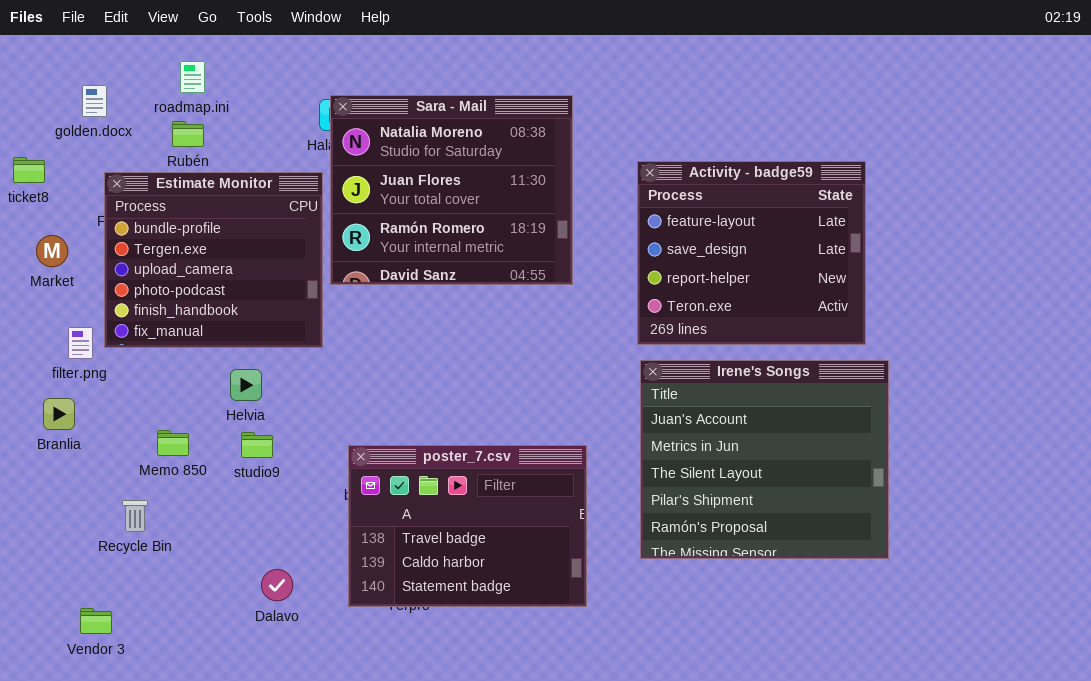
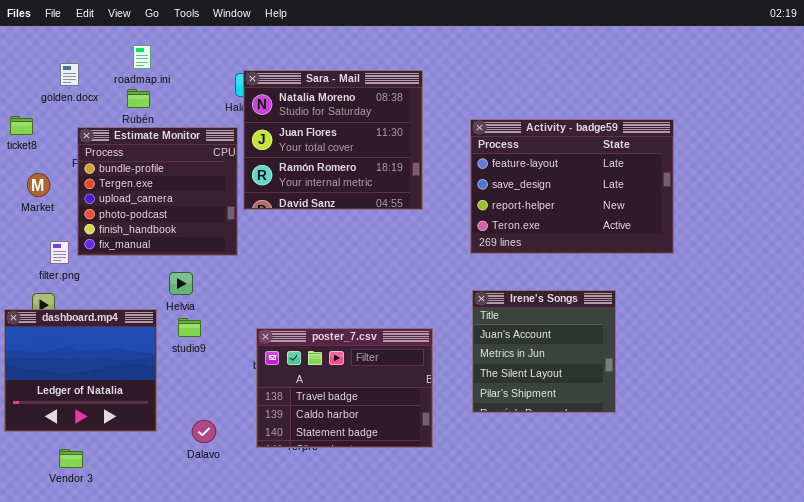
Activity - badge59: [637,161,866,345] -> [470,119,674,254], resized
Irene's Songs: [640,360,889,559] -> [472,290,616,413], resized
dashboard.mp4: none -> [4,309,157,432], opened

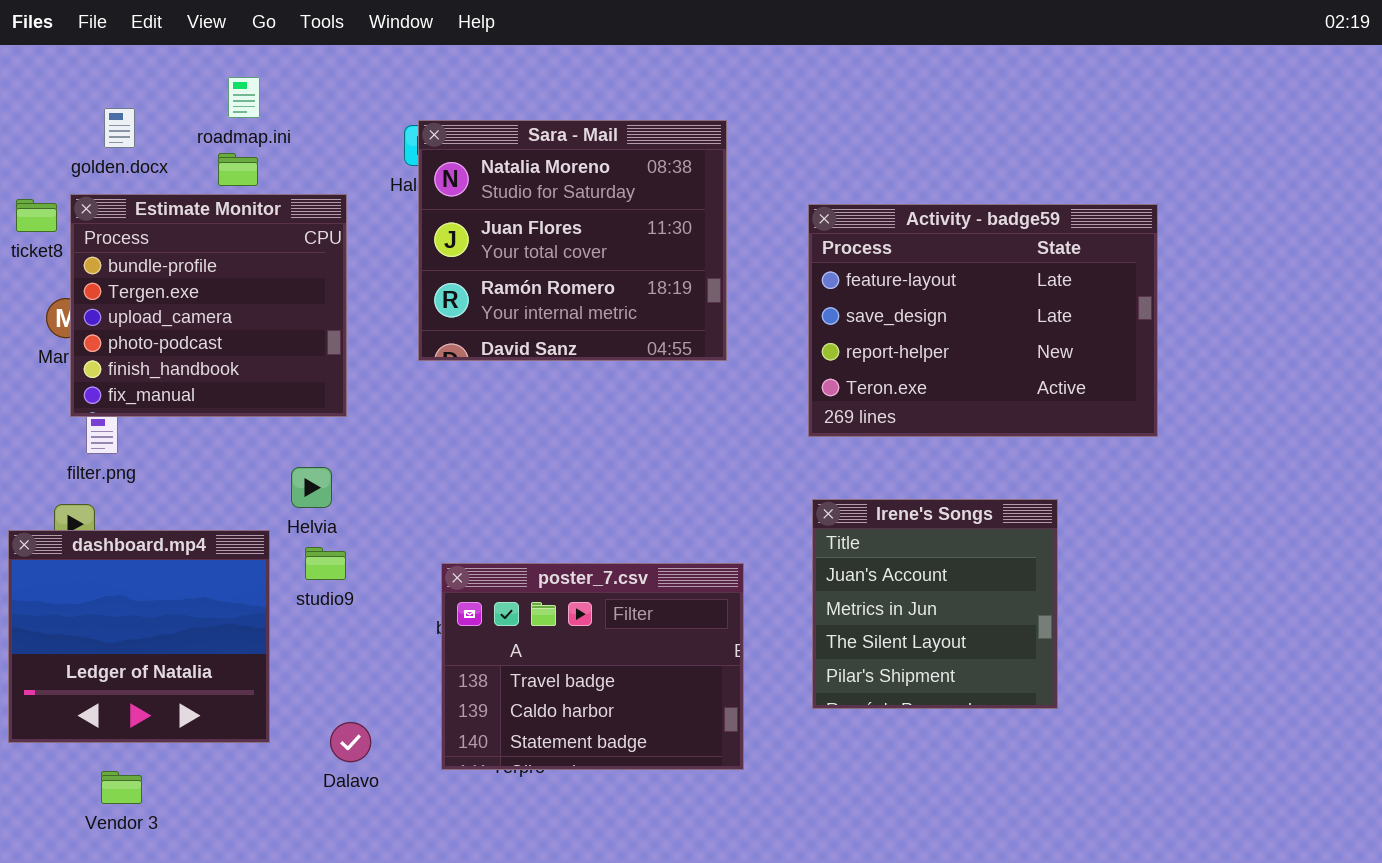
Estimate Monitor: [77,127,238,256] -> [70,194,347,417], moved

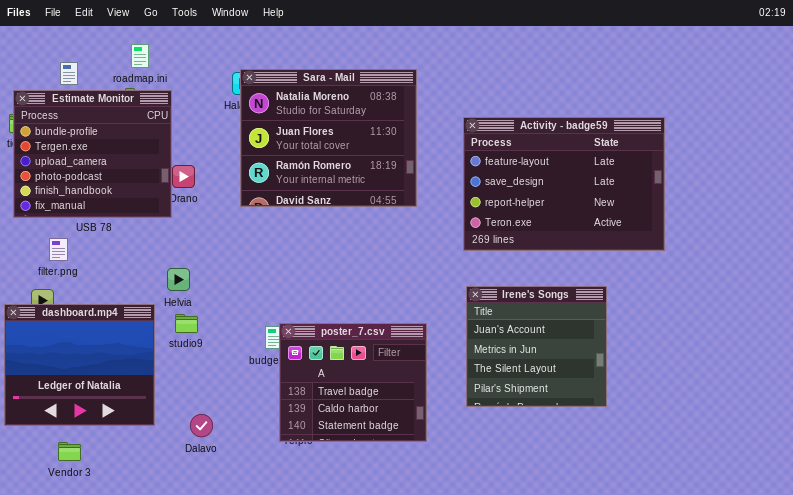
Estimate Monitor: [70,194,347,417] -> [13,90,172,218], moved
poster_7.csv: [441,563,744,770] -> [279,323,427,442], resized

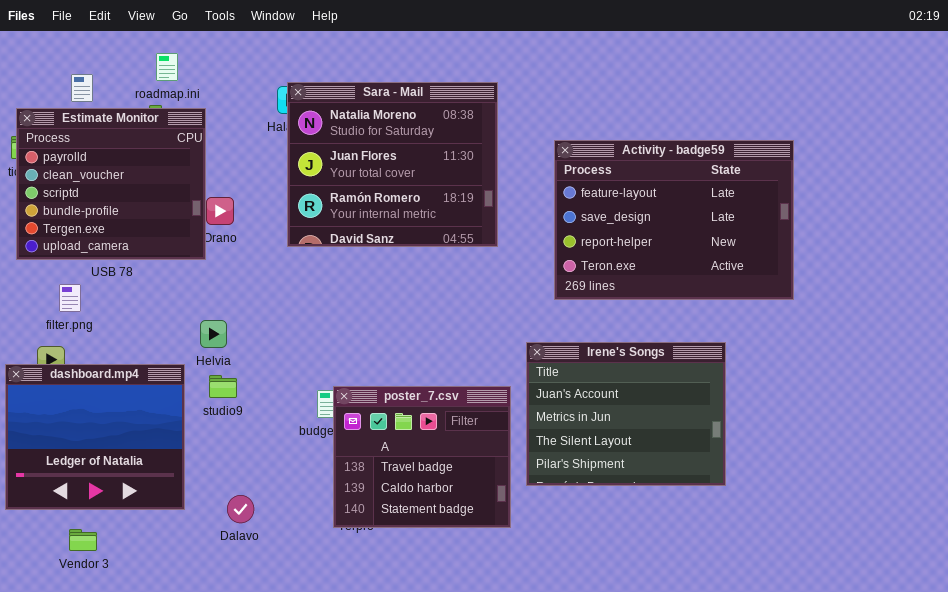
Estimate Monitor: [13,90,172,218] -> [16,108,206,260], scrolled up 3 rows
Irene's Songs: [466,286,607,407] -> [526,342,726,486], resized

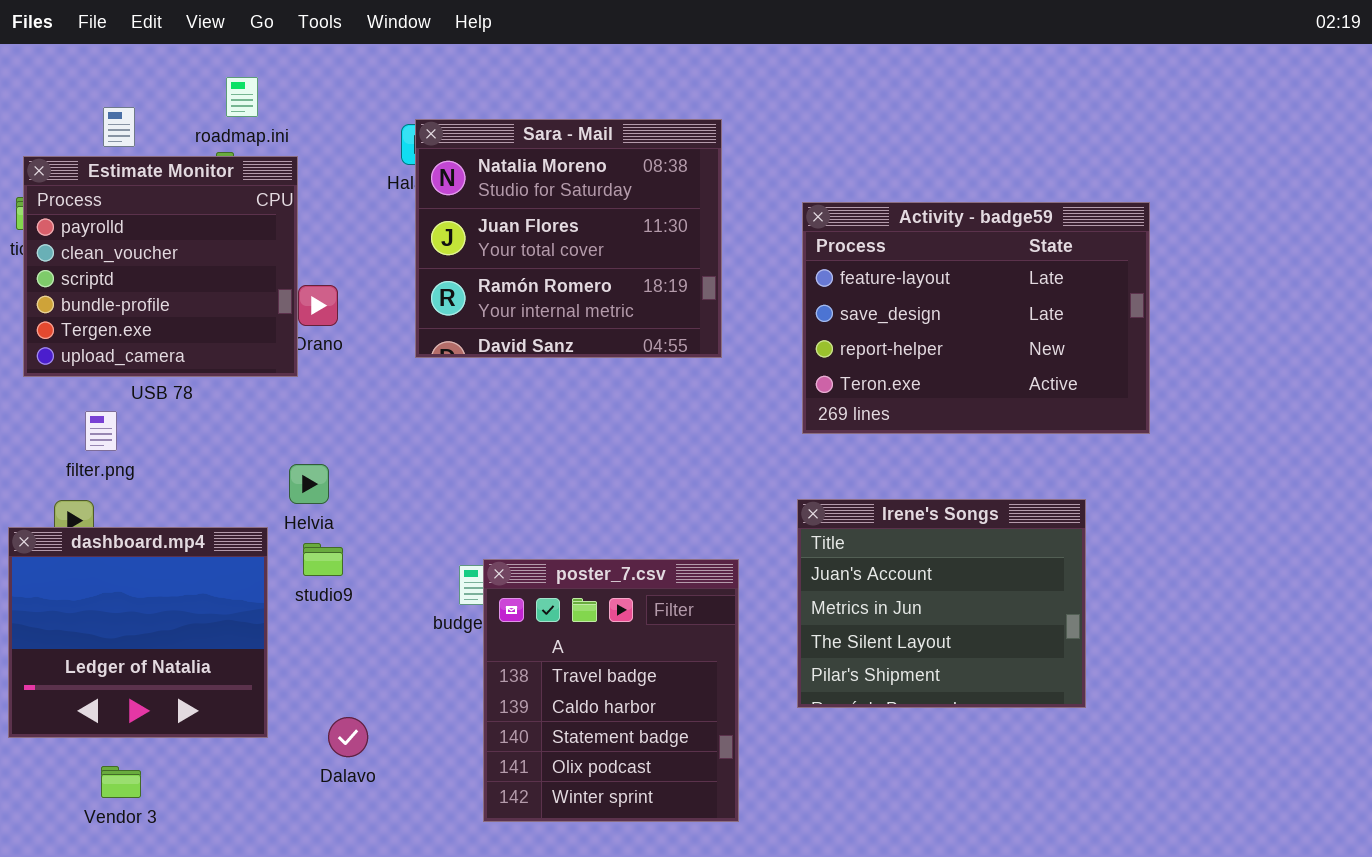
Irene's Songs: [526,342,726,486] -> [797,499,1086,708], moved
poster_7.csv: [333,386,511,528] -> [483,559,739,822], resized

